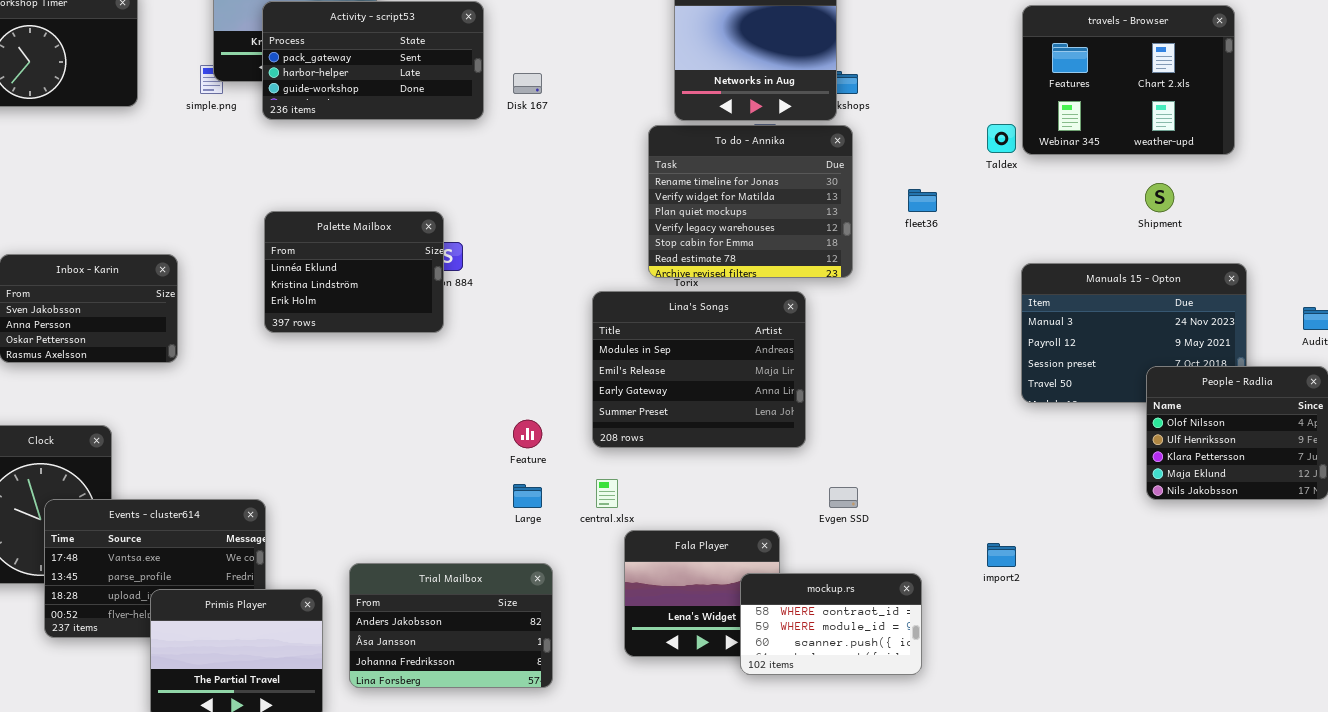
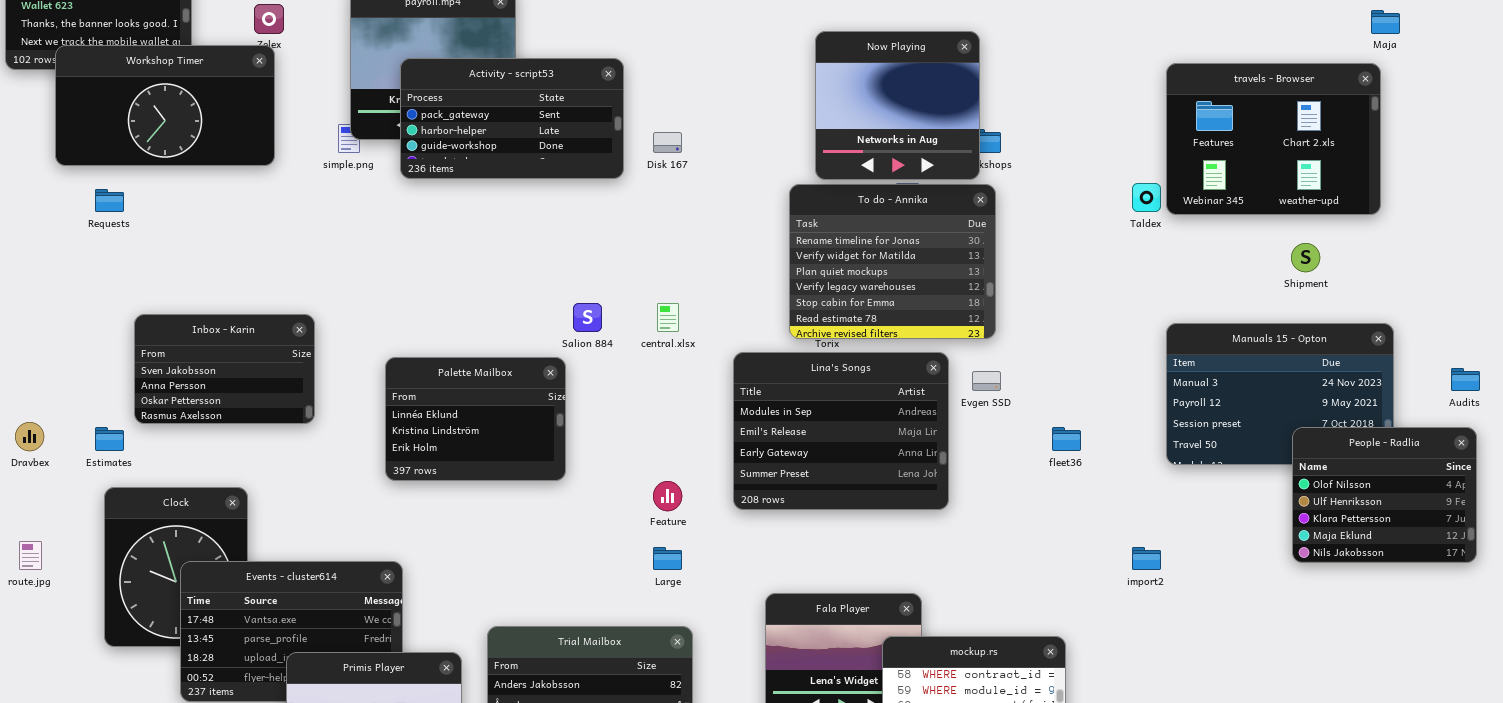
fleet36: [908,189,937,212] -> [1052,427,1081,451], moved
Palette Mailbox: [264,211,444,333] -> [385,357,566,481], moved
central.xlsx: [596,479,618,508] -> [657,303,679,332], moved
Evgen SSD: [829,487,858,508] -> [972,371,1001,391], moved
import2: [987,543,1016,567] -> [1132,547,1161,570], moved

